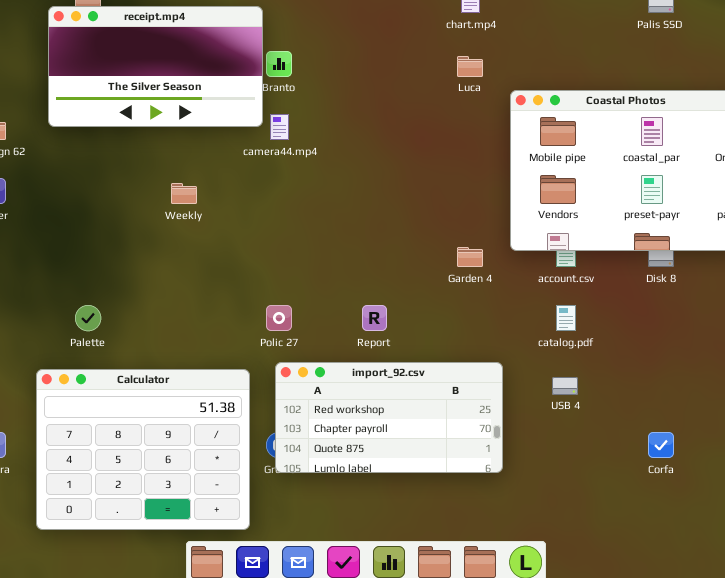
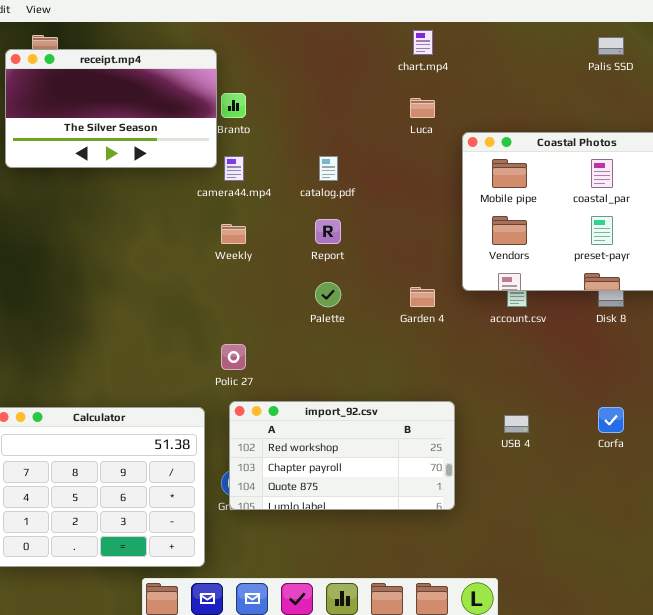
Weekly: [171,183,197,204] -> [221,224,246,244], moved
Palette: [75,305,101,331] -> [315,282,341,307], moved
Report: [362,305,387,331] -> [315,219,341,244], moved
catalog.pdf: [556,305,576,331] -> [319,156,338,181], moved
Corfa: [648,432,674,458] -> [598,407,624,433], moved

